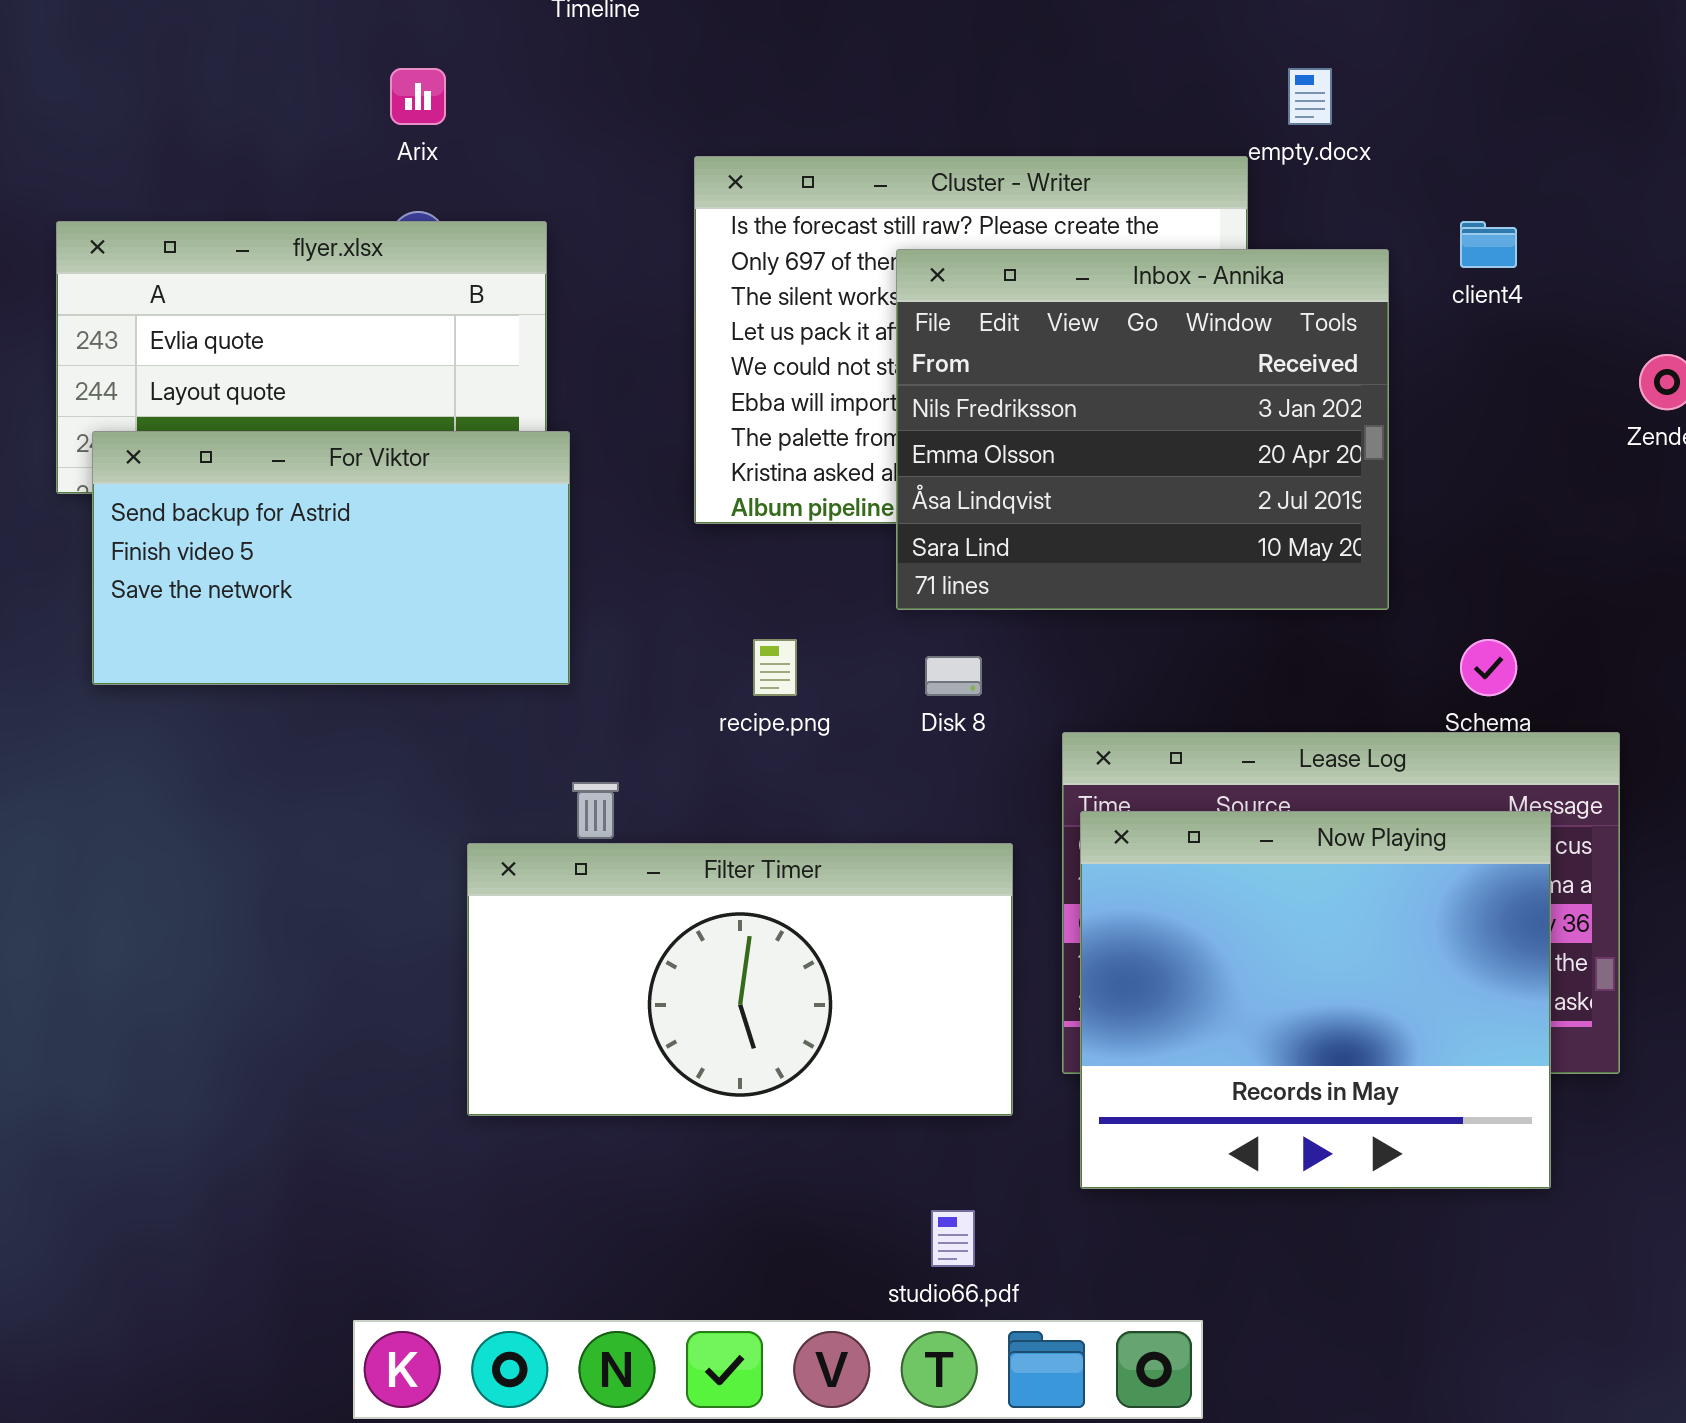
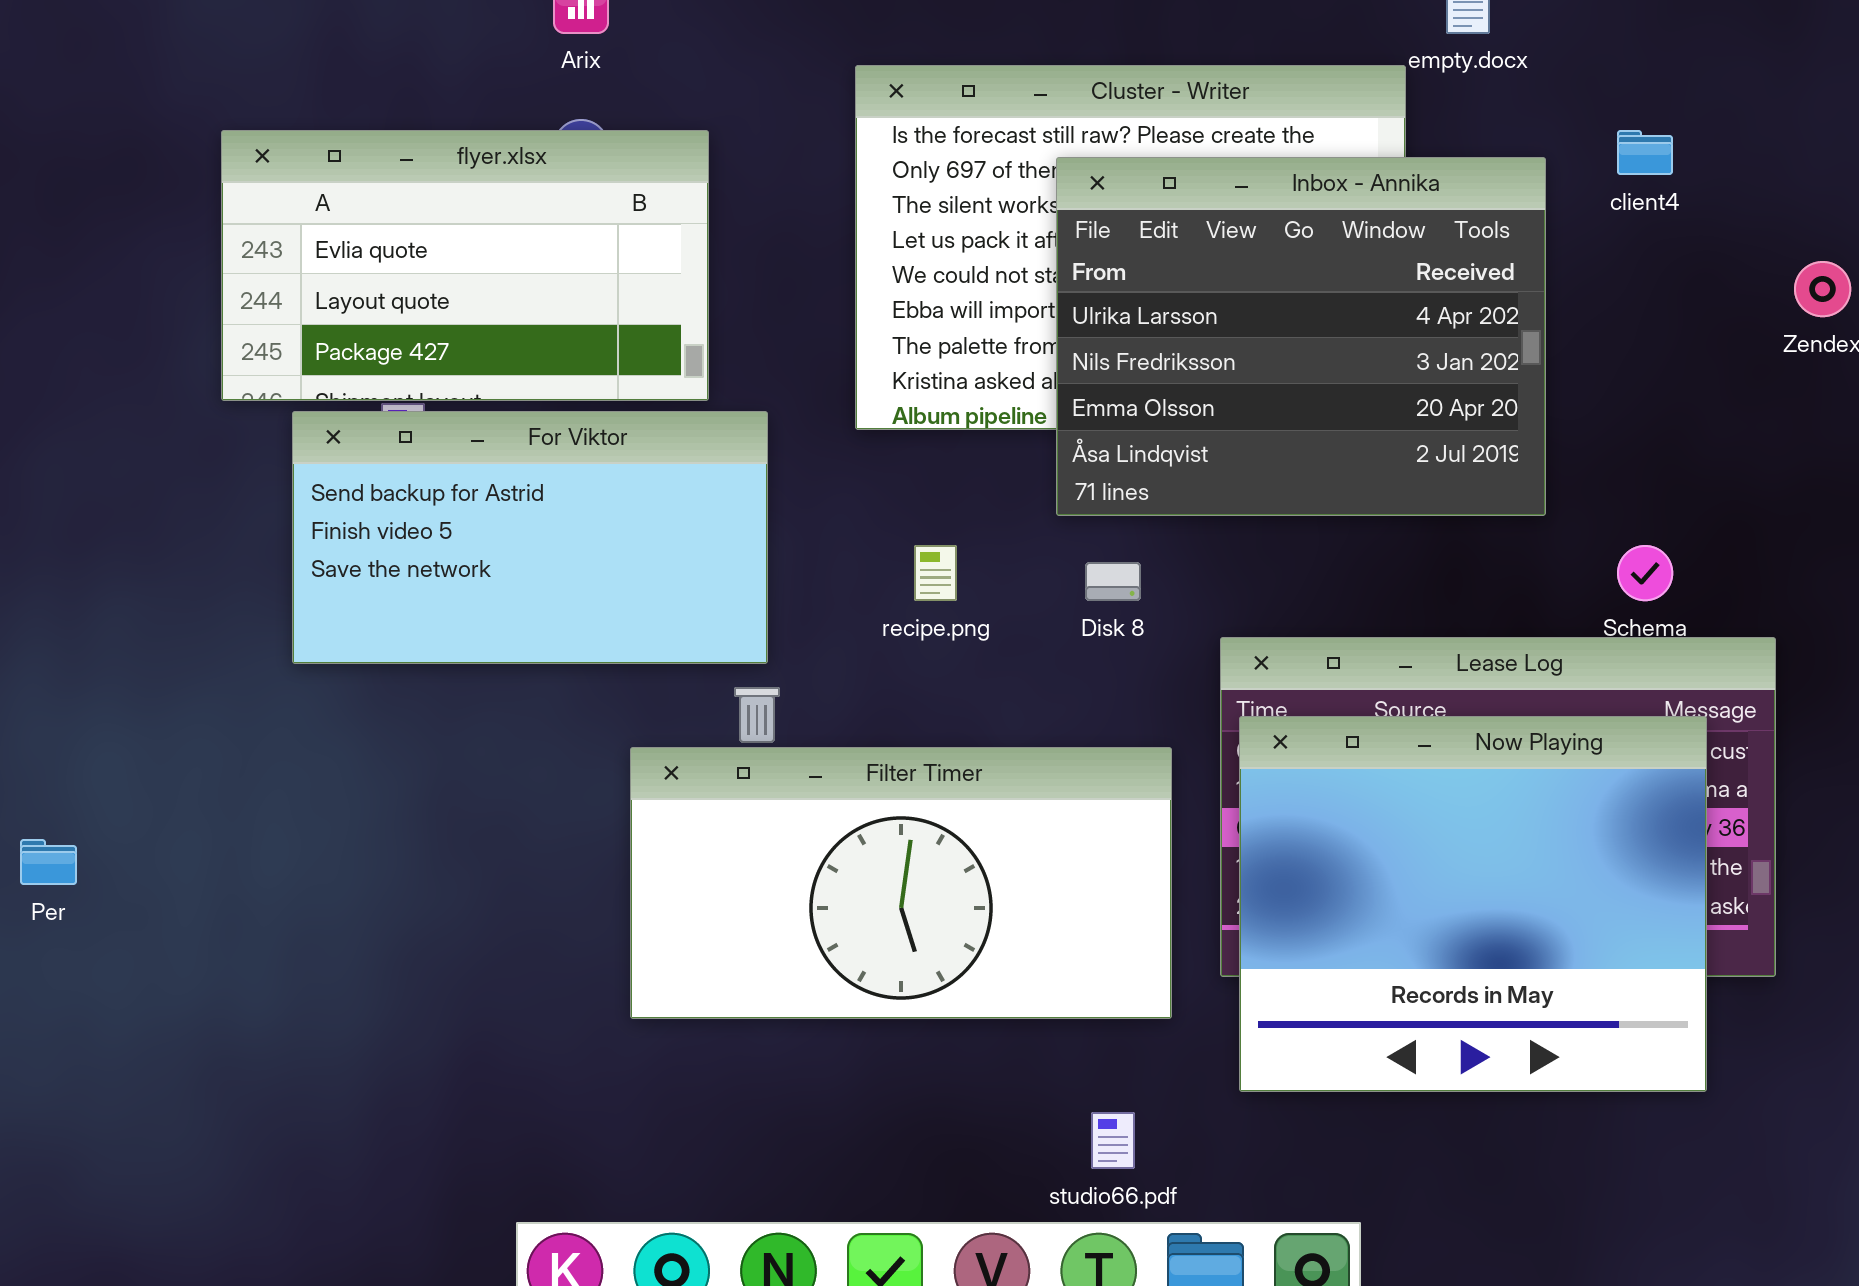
Inbox - Annika: [896,249,1389,610] -> [1056,157,1546,516], scrolled up 1 row
For Viktor: [92,431,570,685] -> [292,411,768,664], moved

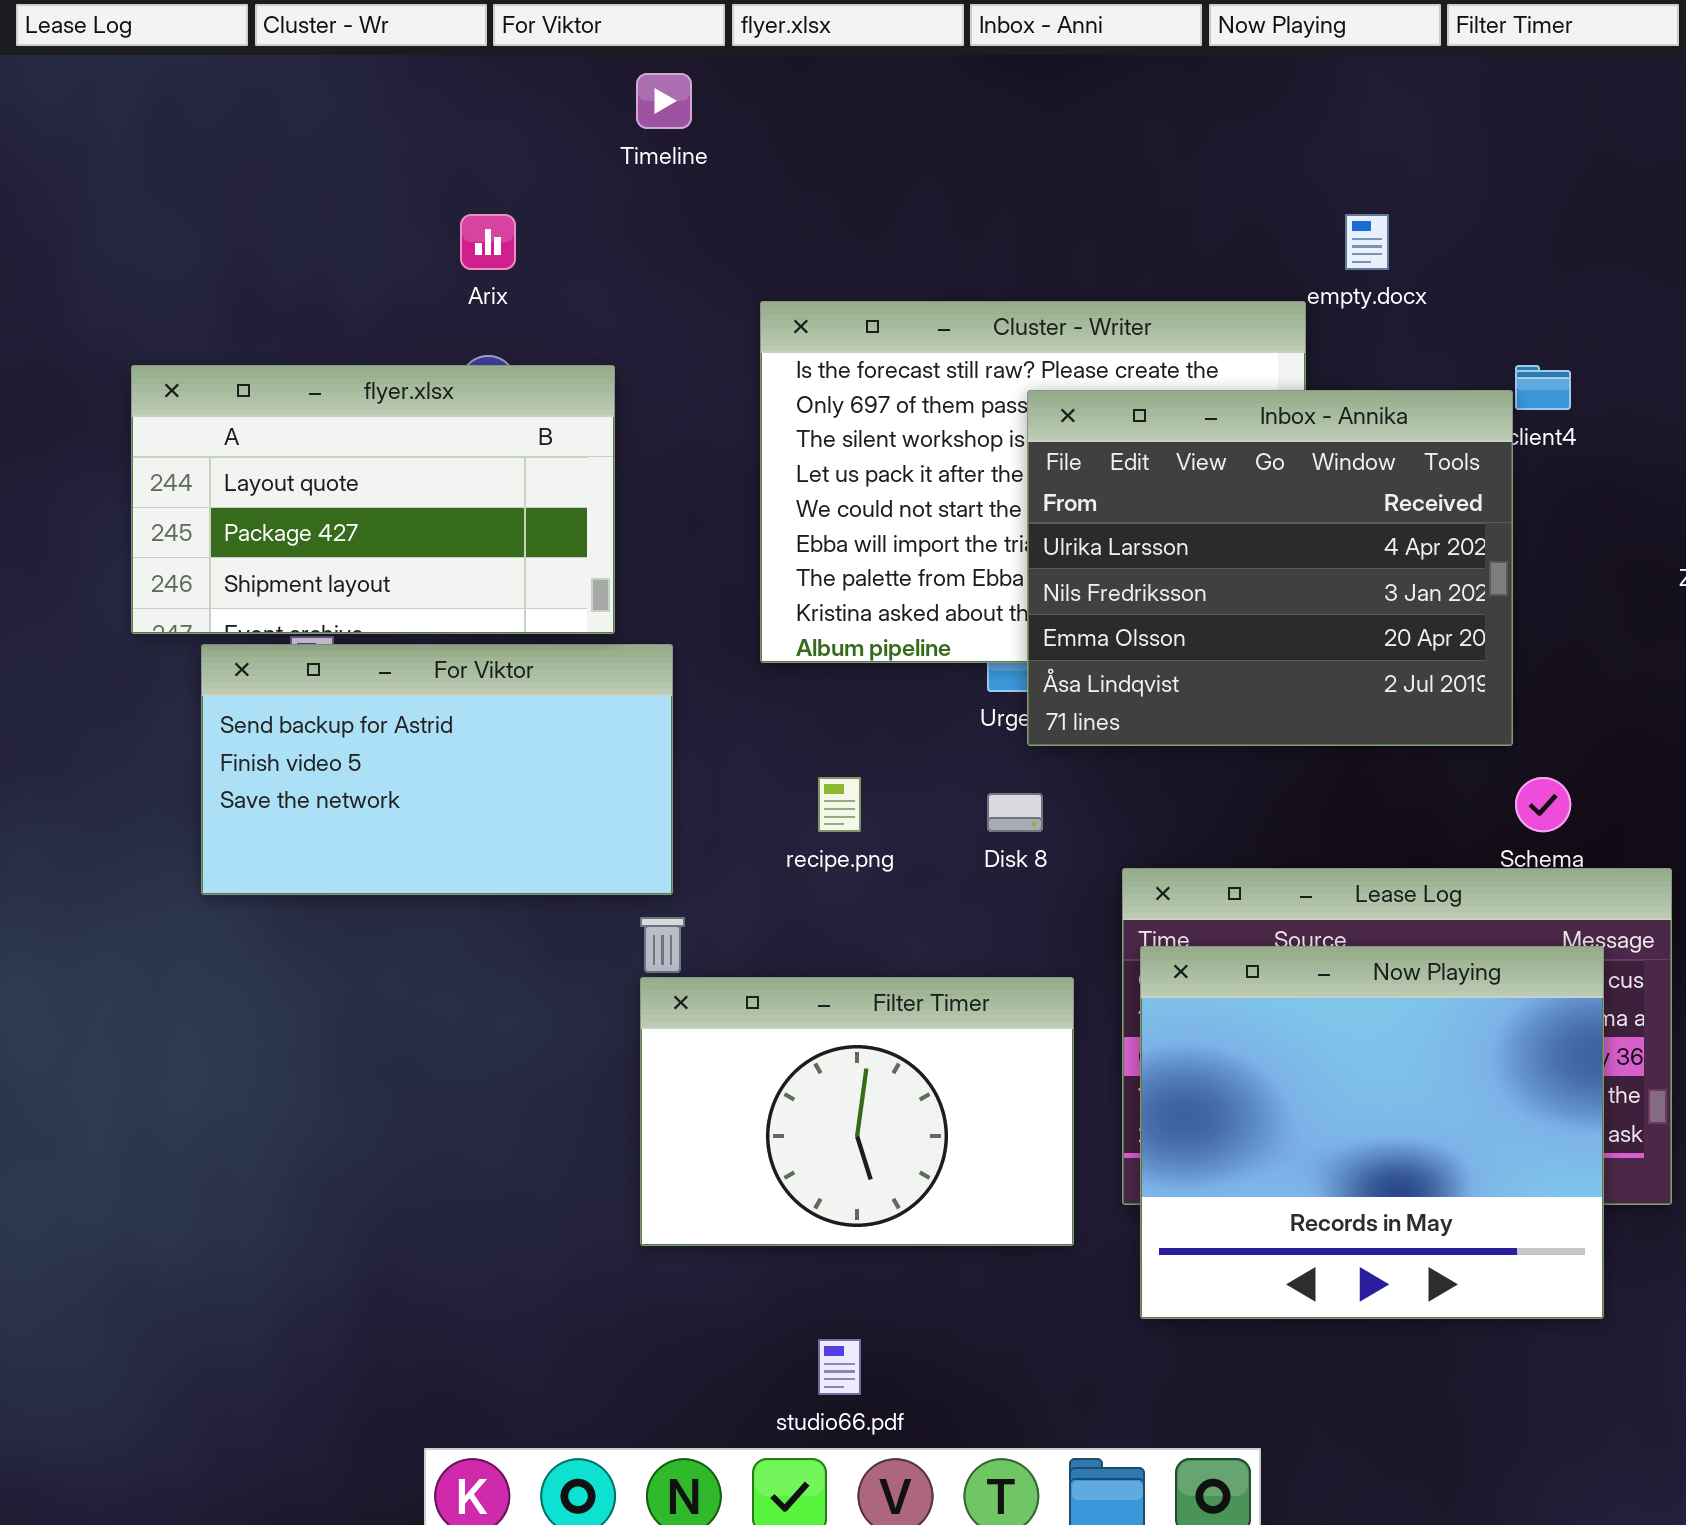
flyer.xlsx: [221,130,709,401] -> [131,365,615,634], scrolled down 1 row
Inbox - Annika: [1056,157,1546,516] -> [1027,390,1513,746], moved
Filter Timer: [630,747,1172,1019] -> [640,977,1074,1246], resized
studio66.pdf: [1091,1112,1135,1169] -> [818,1339,861,1395], moved

